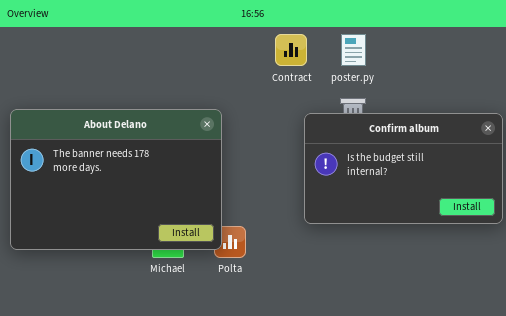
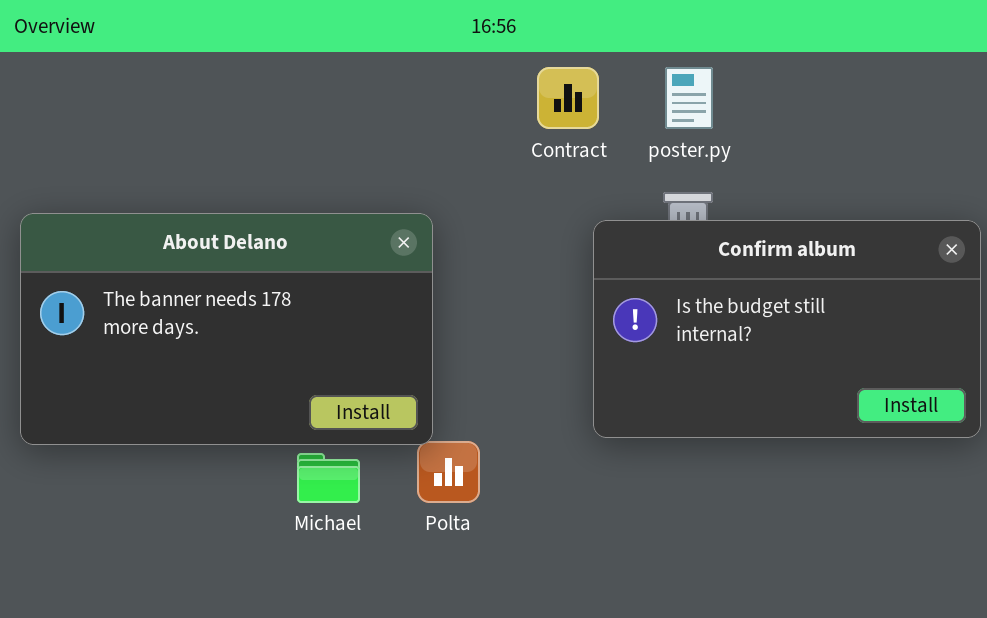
About Delano: [10,109,222,250] -> [20,213,433,445], resized

